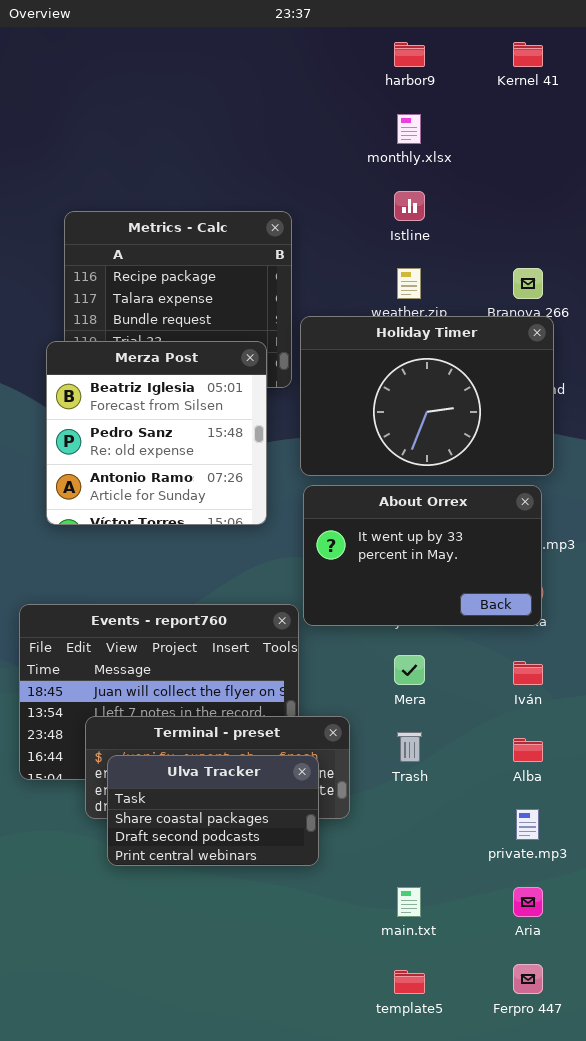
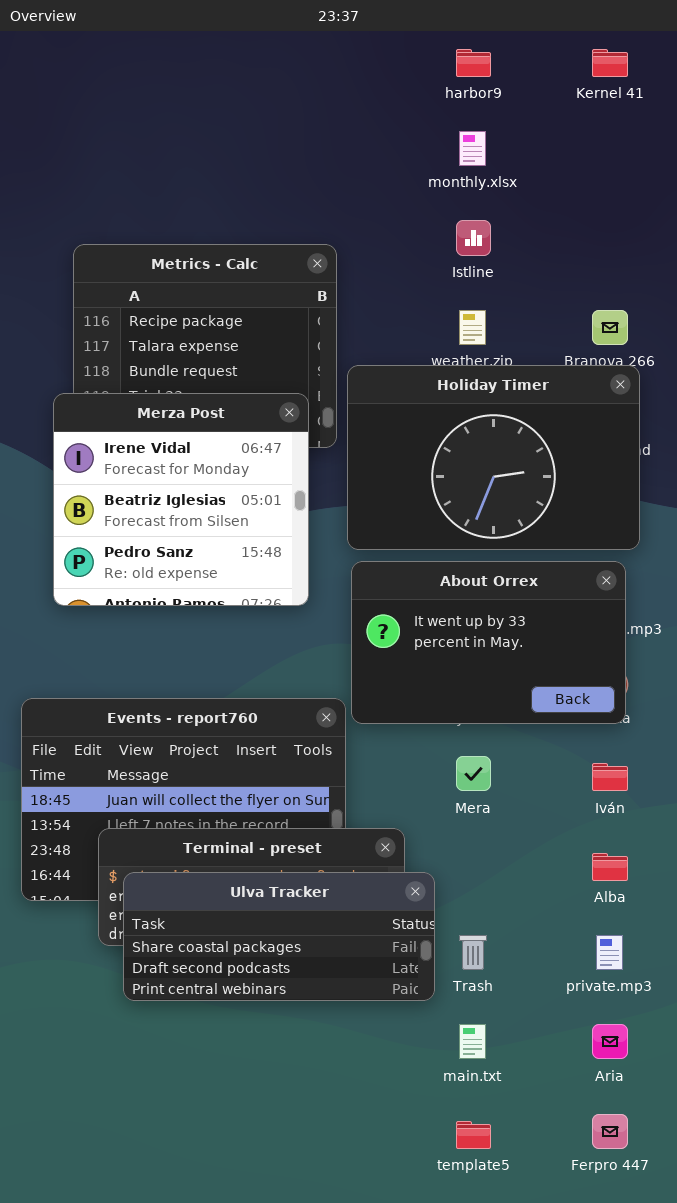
Merza Post: [46,341,267,525] -> [53,393,309,606], scrolled up 1 row
Trash: [397,732,422,762] -> [459,935,487,970], moved
Ulva Tracker: [107,755,319,866] -> [123,872,435,1001], resized

